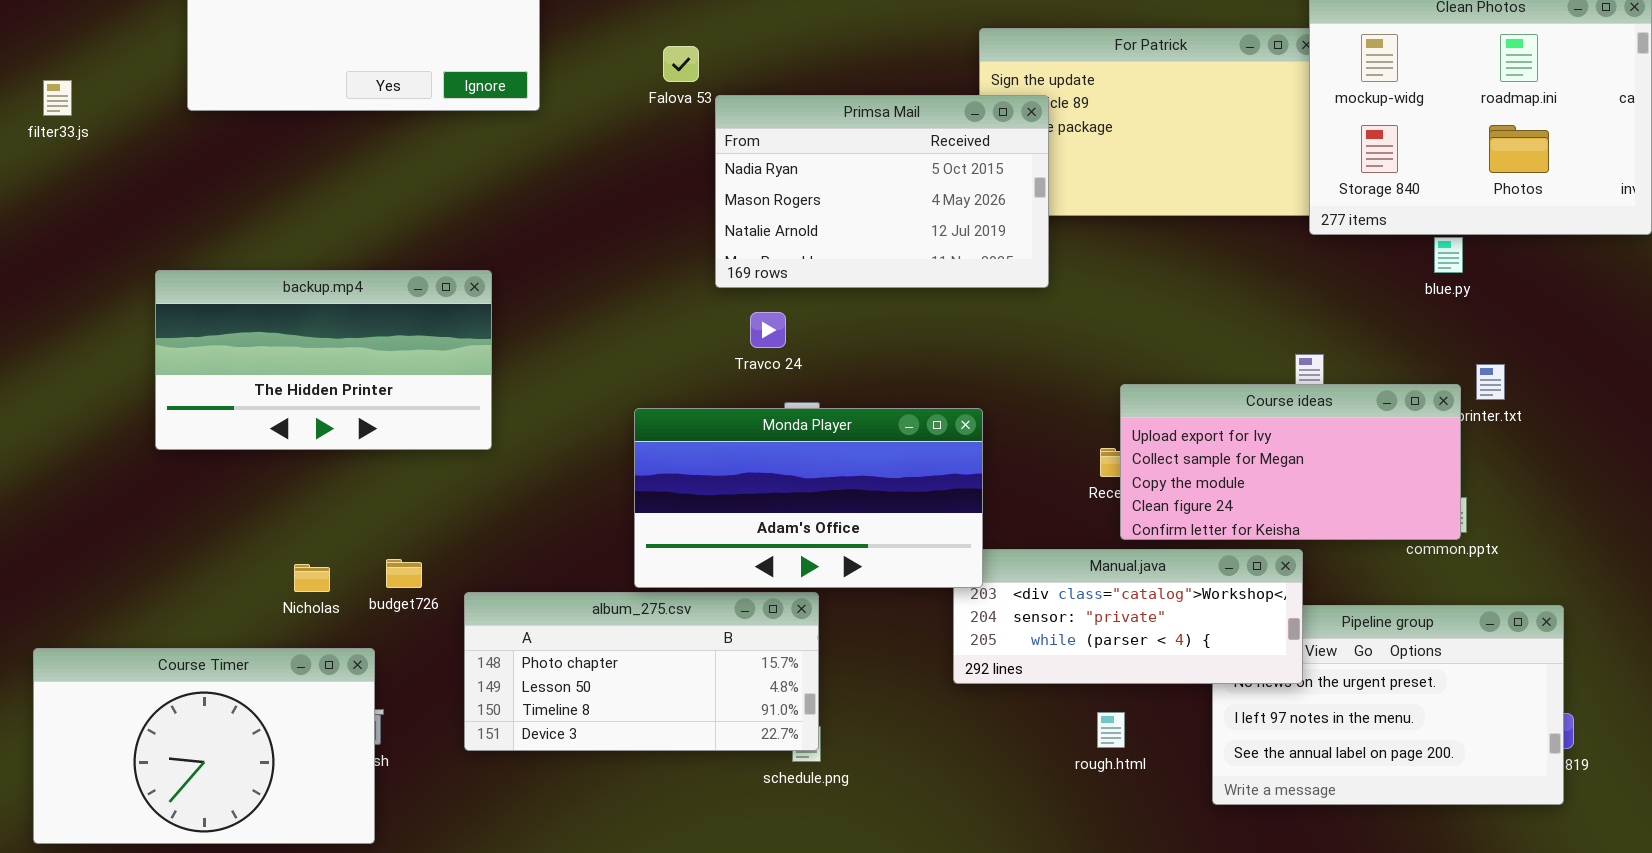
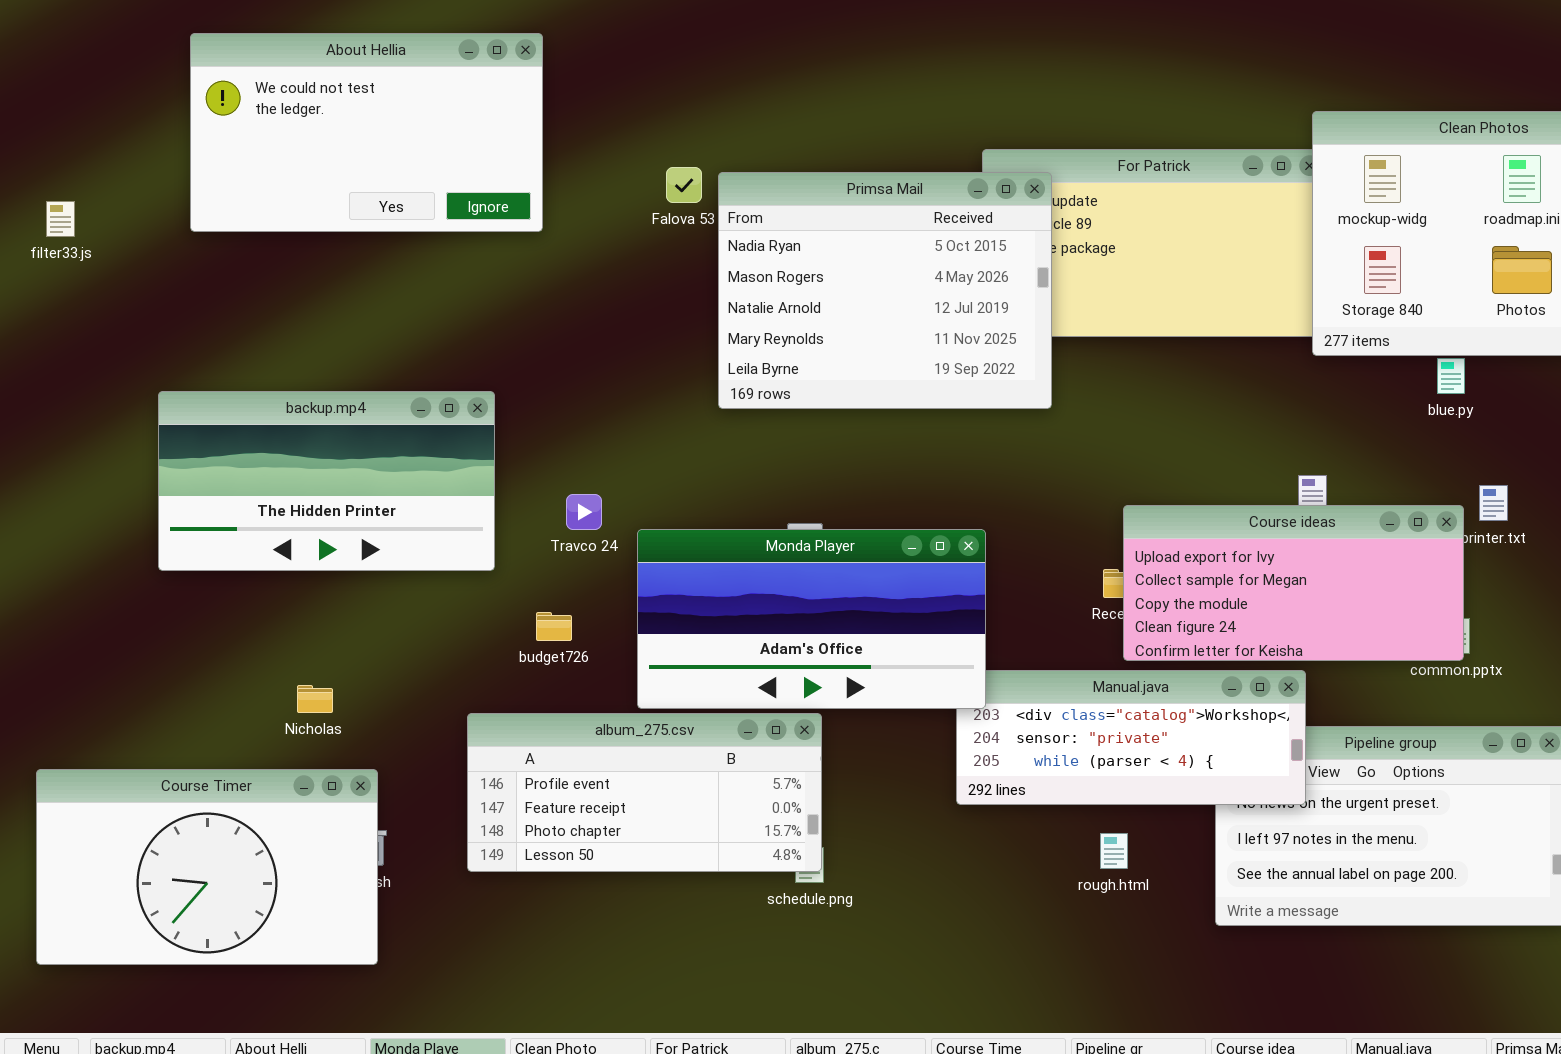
Primsa Mail: [715,95,1049,288] -> [718,172,1052,409], resized
Travco 24: [750,312,786,348] -> [566,494,602,530], moved
budget726: [386,559,422,588] -> [536,612,572,641], moved
album_275.csv: [464,592,819,751] -> [467,713,822,872], scrolled up 2 rows

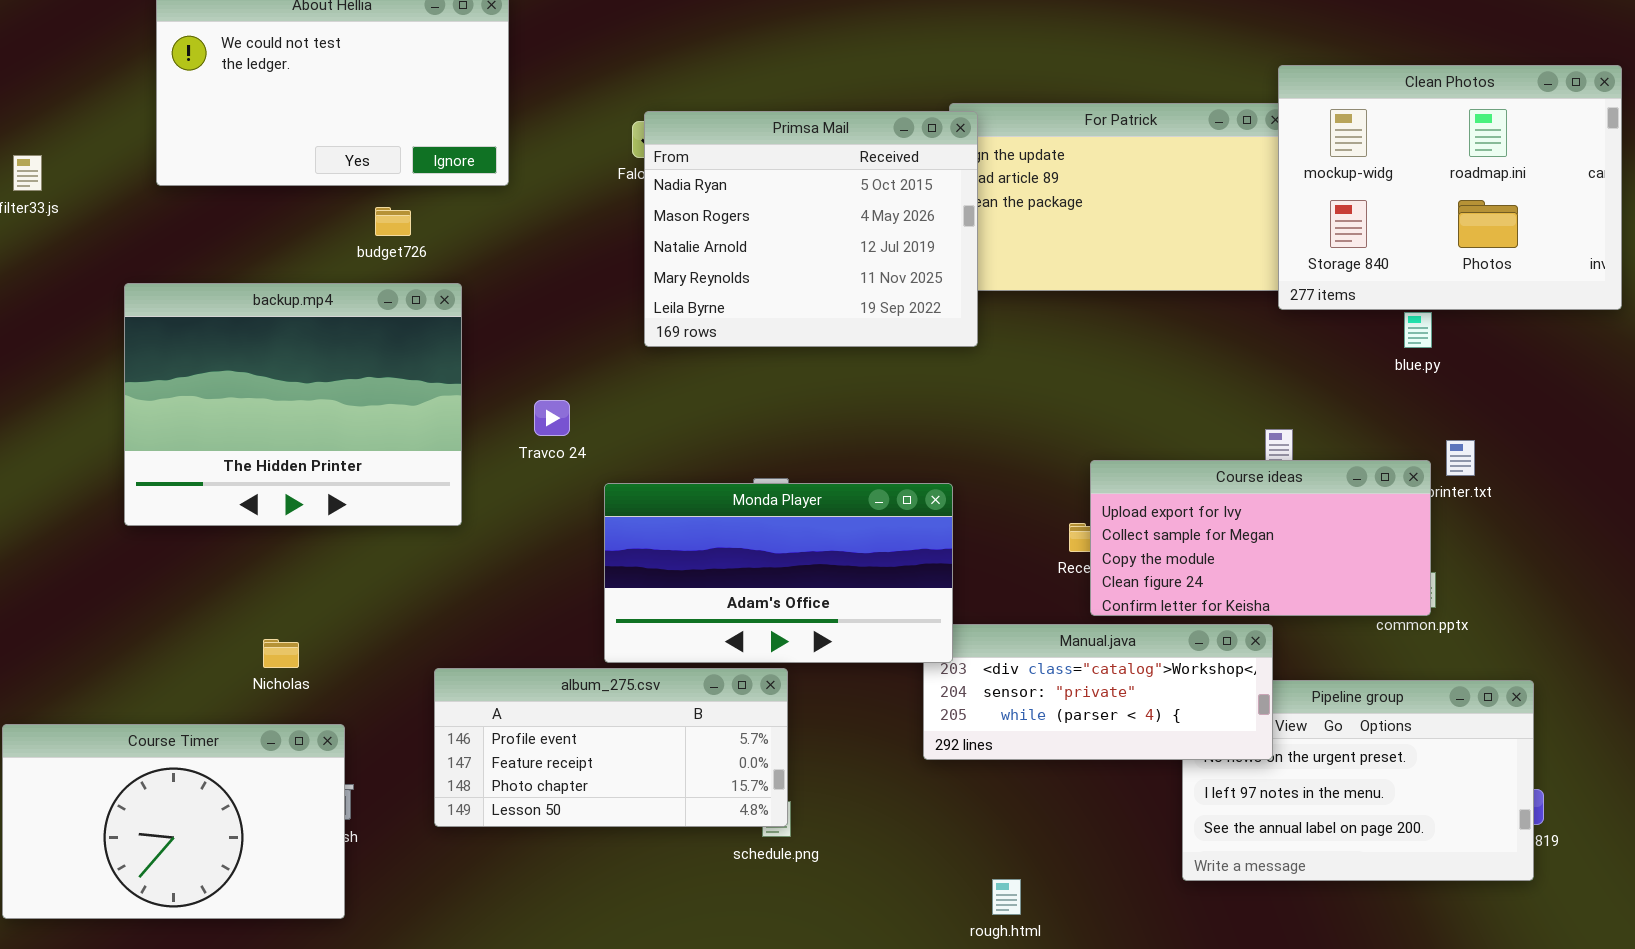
Primsa Mail: [718,172,1052,409] -> [644,111,978,347], moved
backup.mp4: [158,391,495,571] -> [124,283,462,526], resized
Travco 24: [566,494,602,530] -> [534,400,570,436], moved
budget726: [536,612,572,641] -> [375,207,411,236], moved
rough.html: [1100,833,1128,869] -> [992,879,1021,915], moved

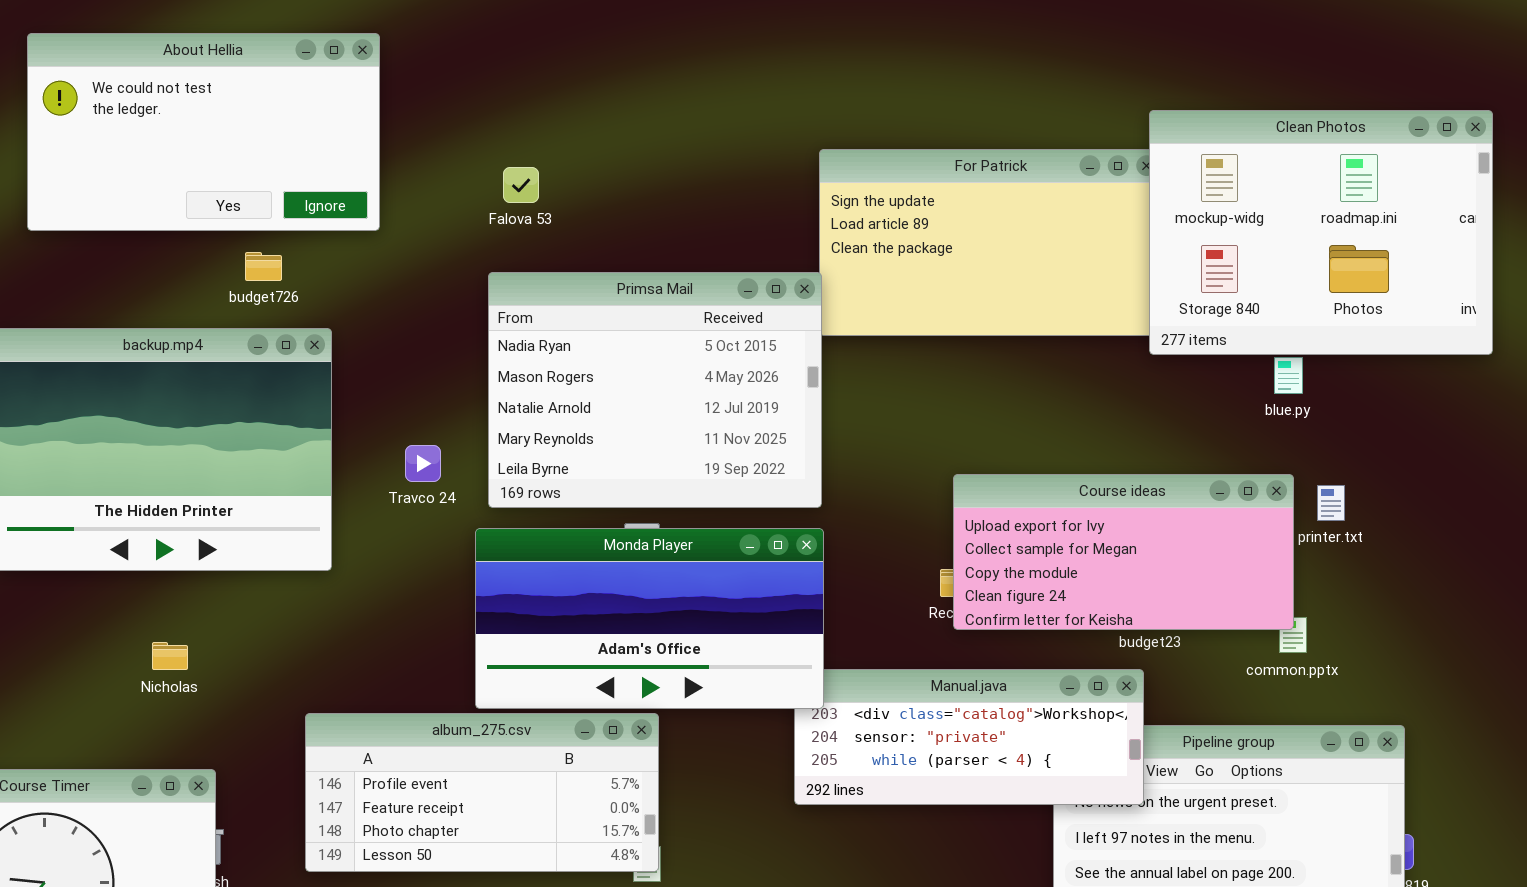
Primsa Mail: [644,111,978,347] -> [488,272,822,508], moved
Course ideas: [1090,460,1431,616] -> [953,474,1294,630], moved
Nicholas: [263,639,299,668] -> [152,642,188,670], moved

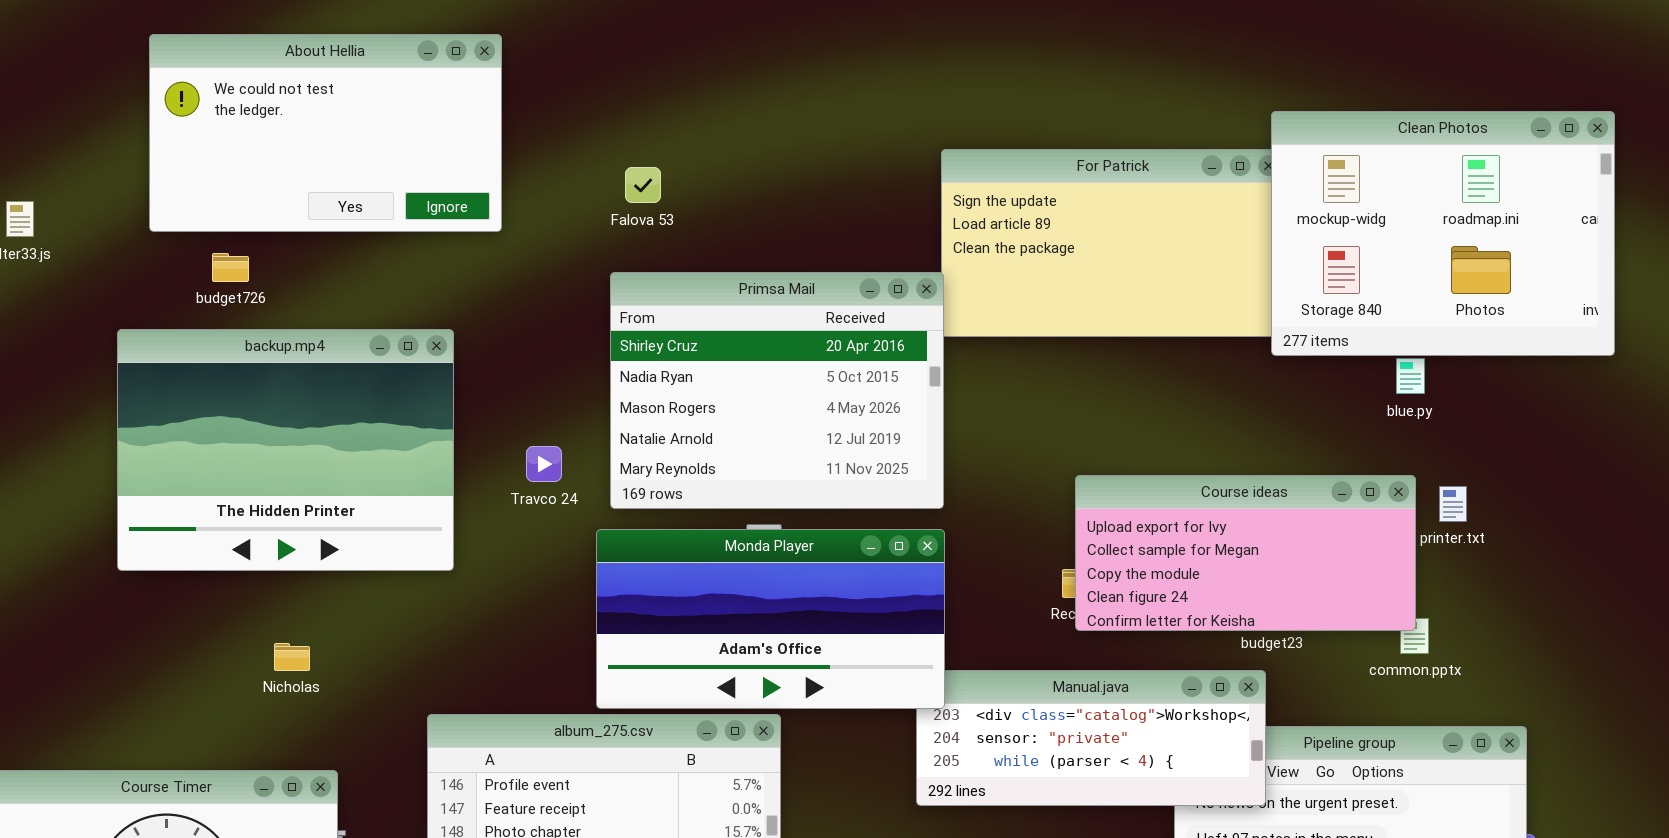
budget726: [245,252,282,281] -> [212,253,249,282], moved
Primsa Mail: [488,272,822,508] -> [610,272,944,509], scrolled up 1 row

